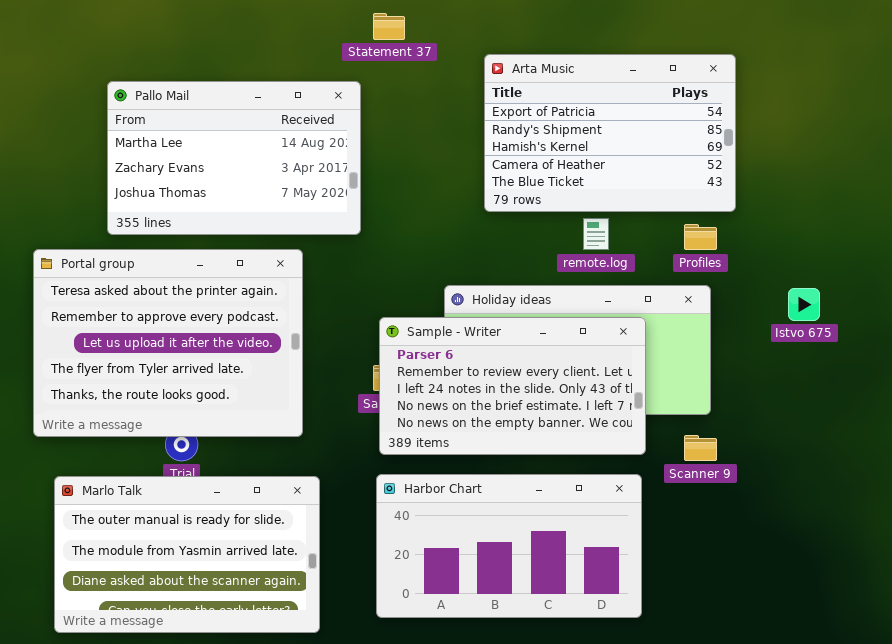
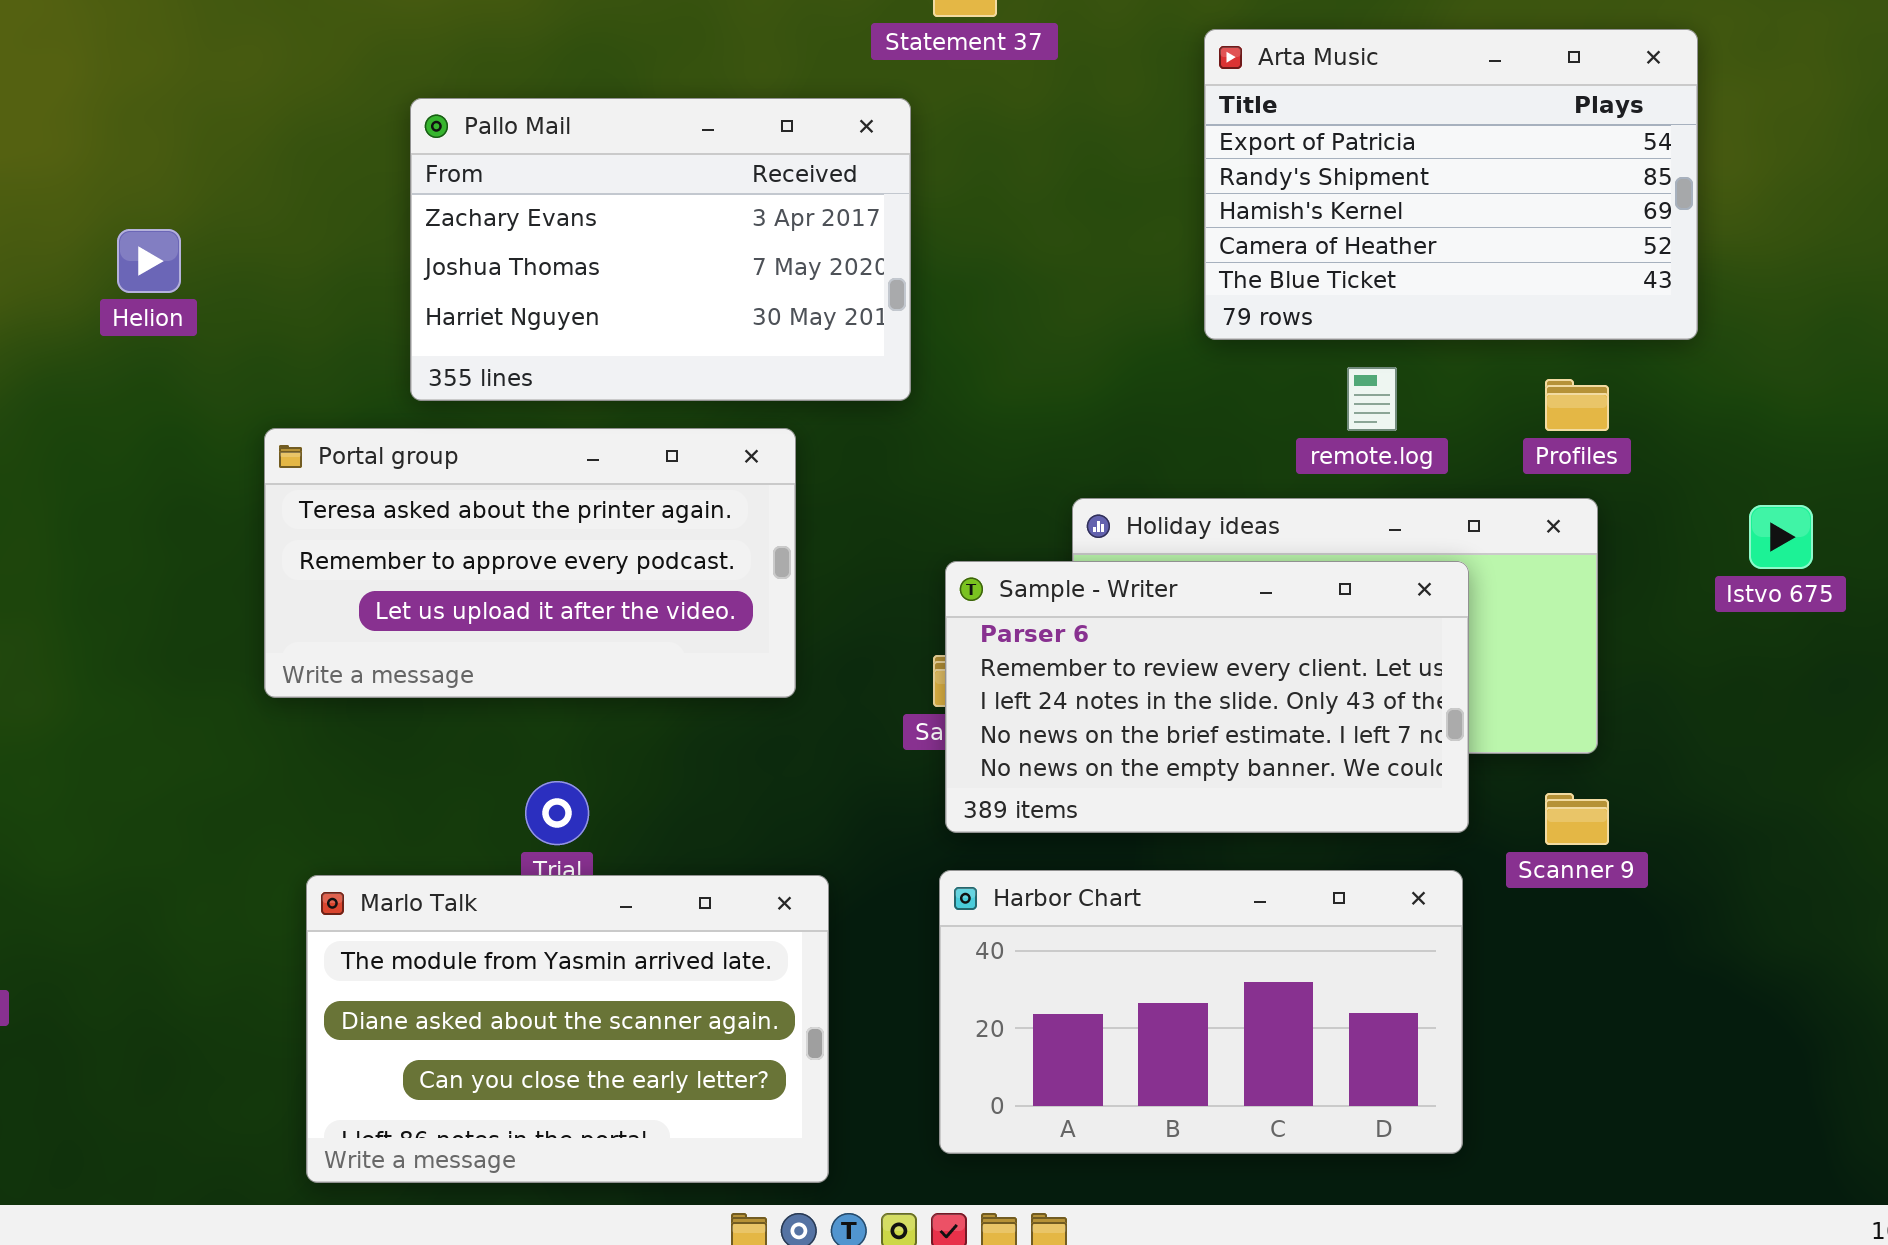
Arta Music: [484,54,736,212] -> [1204,29,1698,340], moved
Pallo Mail: [107,81,361,235] -> [410,98,911,401], scrolled down 1 row
Portal group: [33,249,303,437] -> [264,428,796,698], resized
Marlo Talk: [54,476,320,633] -> [306,875,829,1183], scrolled down 1 row

